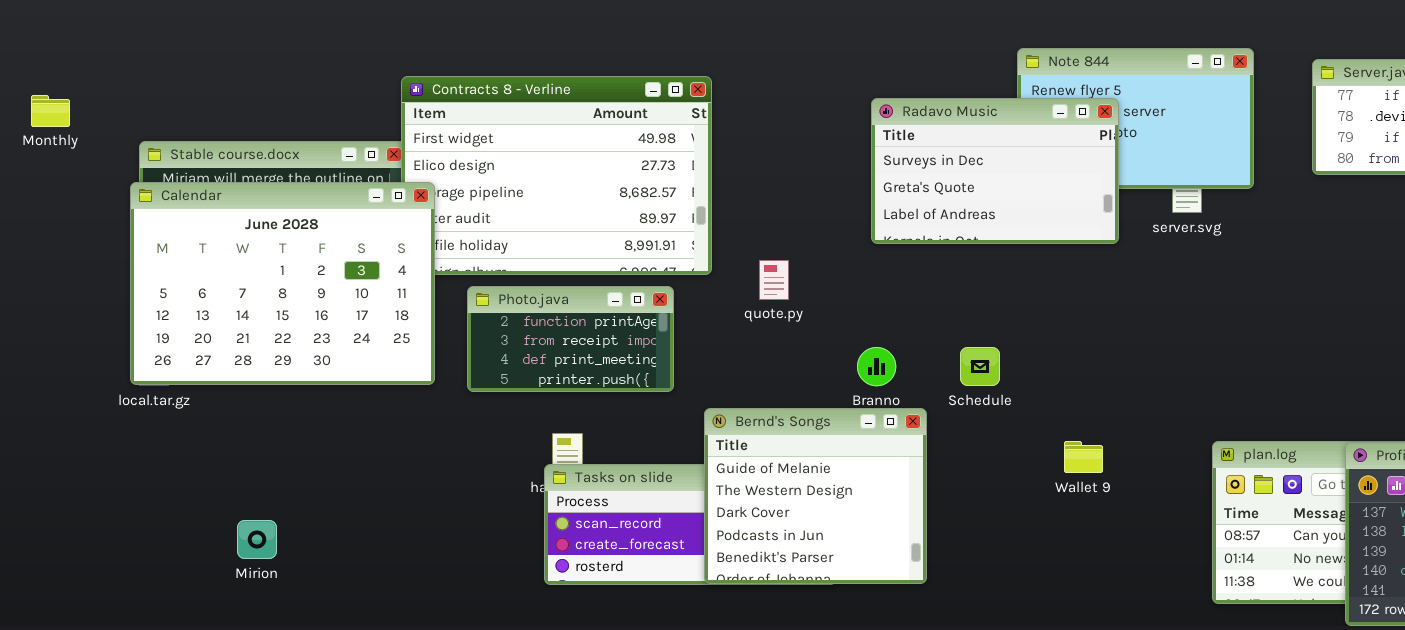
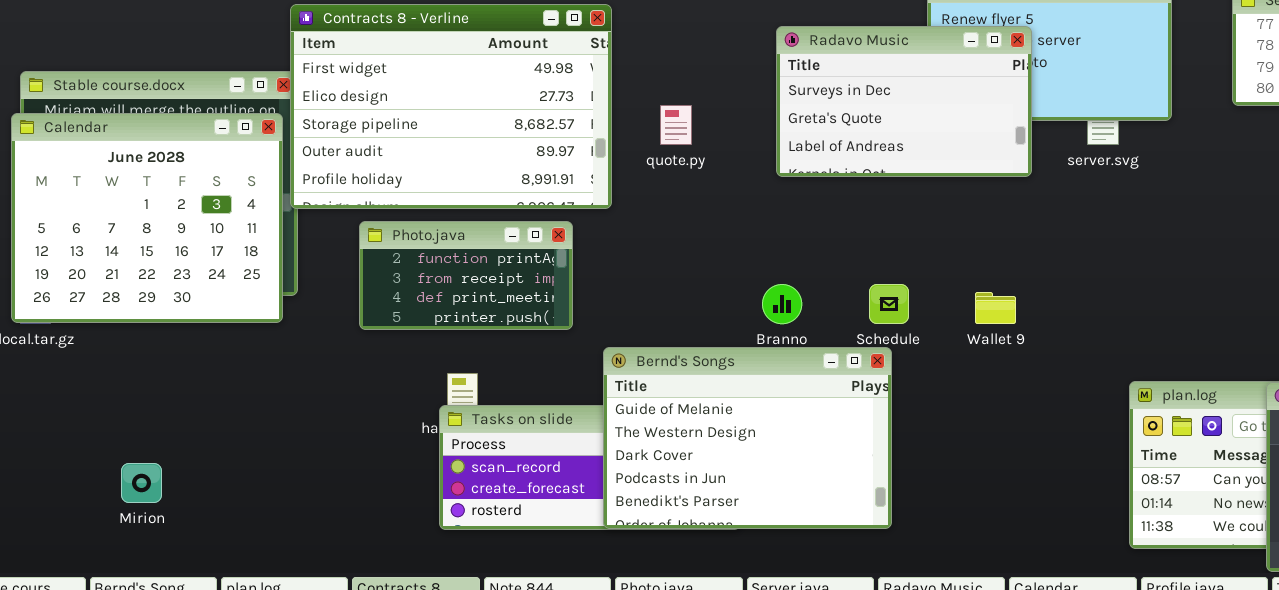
Calendar: [130,182,435,385] -> [11,113,283,323], resized
quote.py: [759,260,789,300] -> [660,105,692,145], moved
Bernd's Songs: [704,408,927,584] -> [603,347,892,529], resized
Wallet 9: [1064,441,1103,473] -> [975,292,1016,324], moved

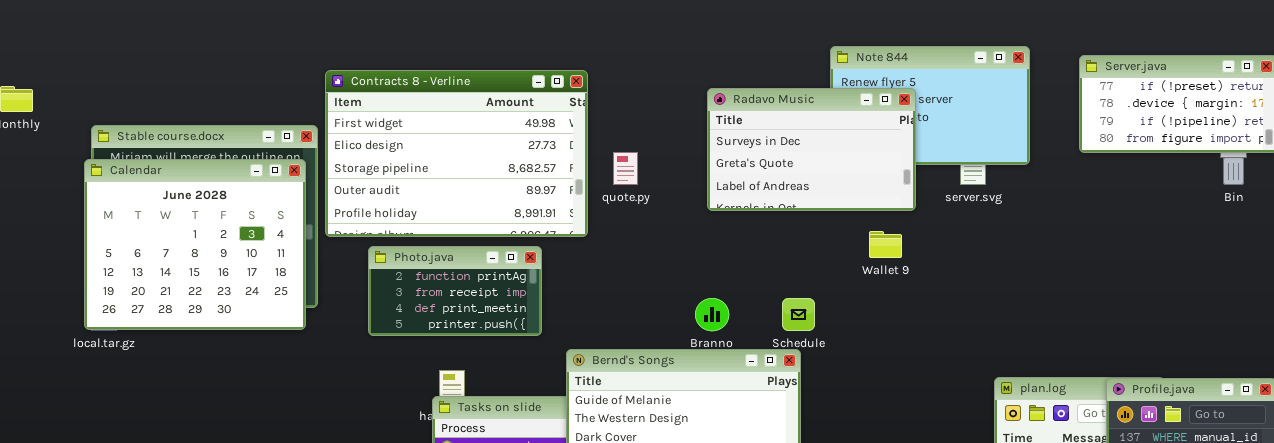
Contracts 8 - Verline: [290,4,612,209] -> [325,70,588,237], moved
Wallet 9: [975,292,1016,324] -> [869,231,902,258], moved

